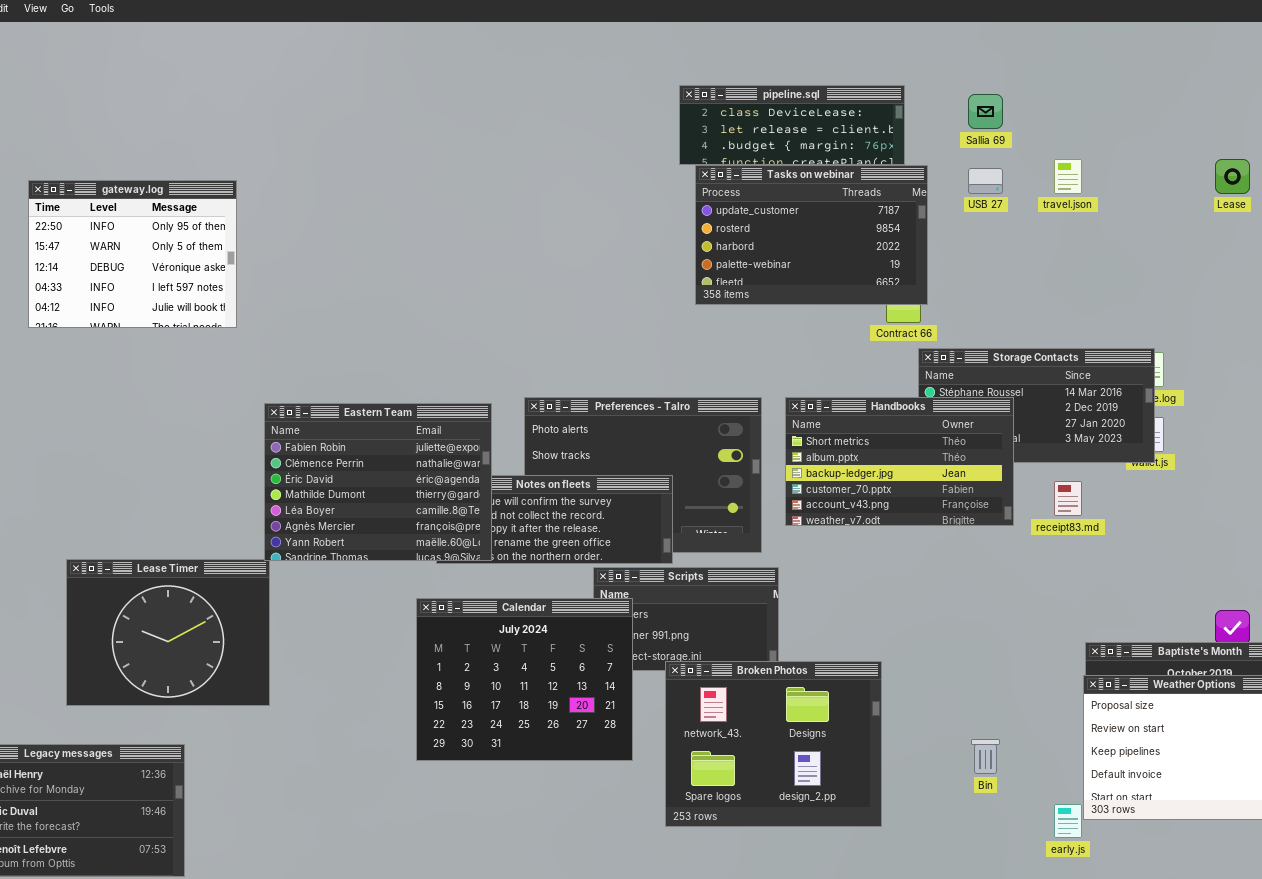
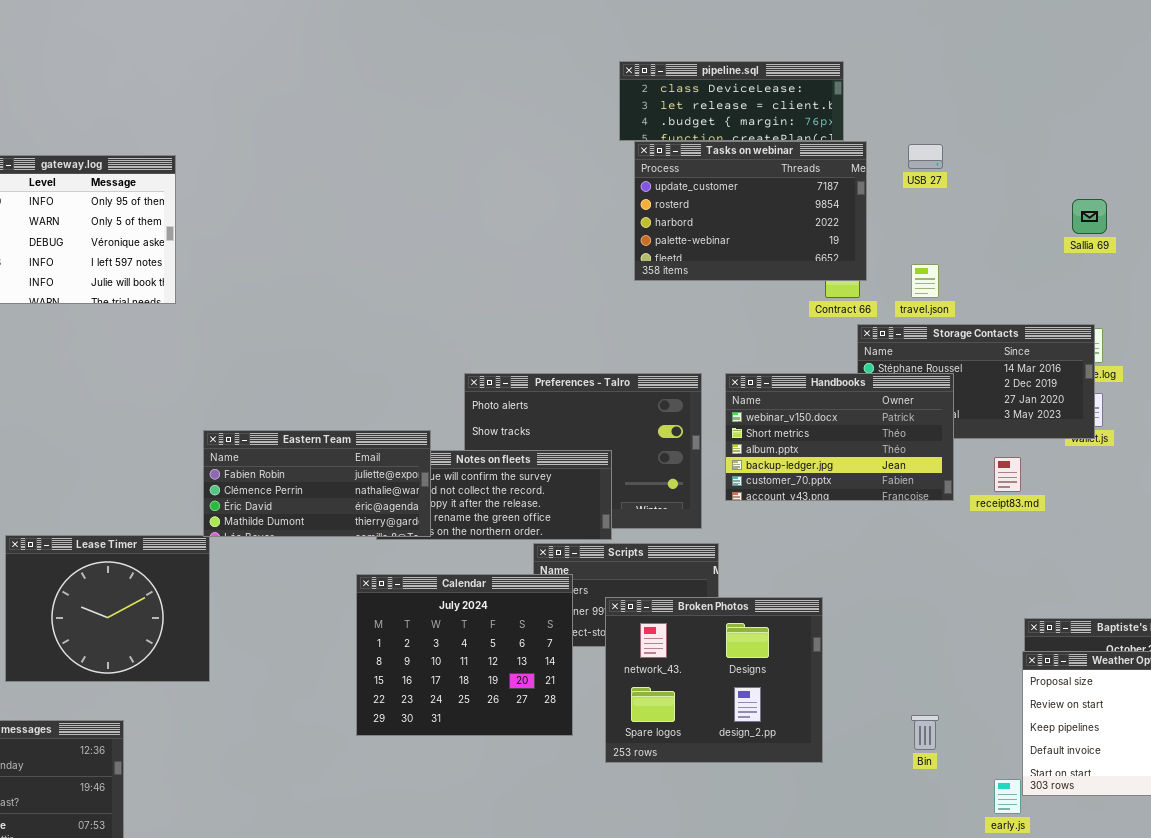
Sallia 69: [968,94,1003,129] -> [1072,199,1107,234], moved
travel.json: [1054,159,1082,194] -> [911,264,939,298], moved
Handbooks: [785,397,1014,526] -> [725,373,954,501], scrolled up 1 row
Eastern Team: [264,403,492,561] -> [203,430,431,537], resized
Broken Photos: [665,661,882,827] -> [605,597,823,763], moved

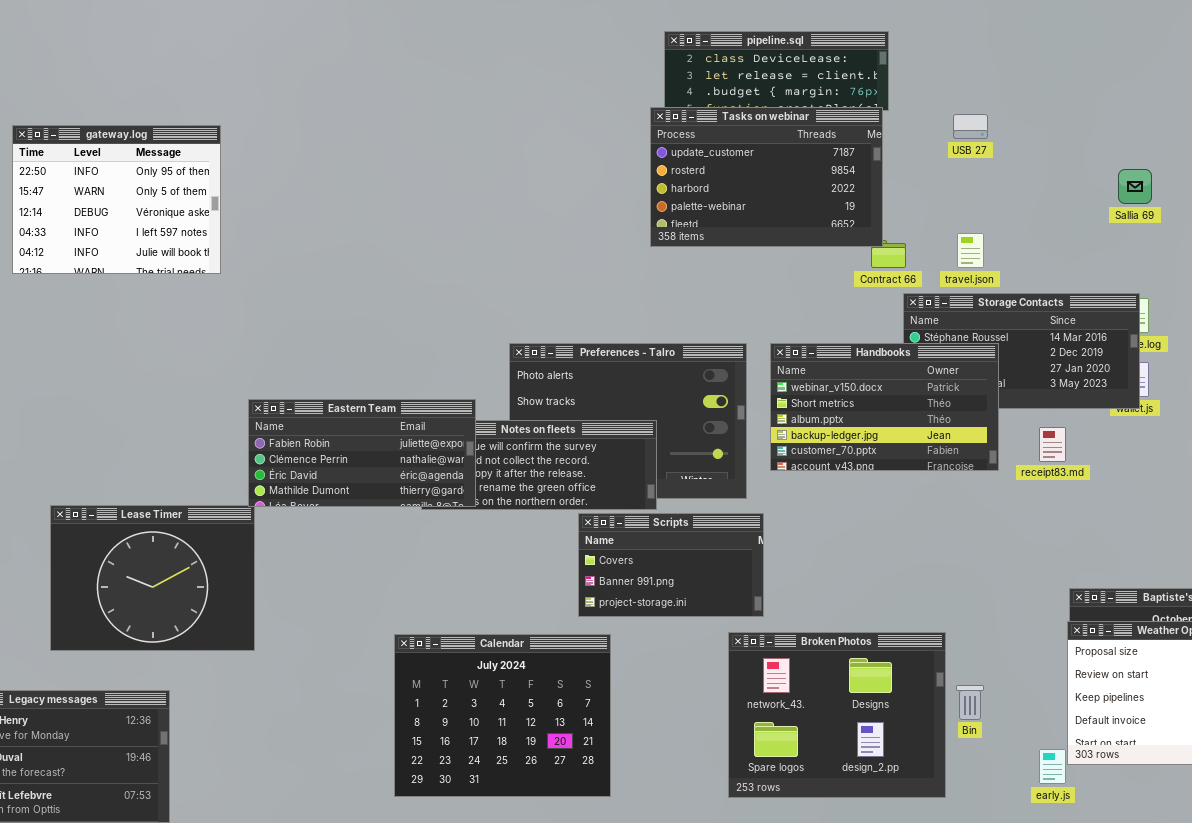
Tasks on webinar: [634,141,867,281] -> [650,107,883,247], moved
Calendar: [356,574,573,736] -> [394,634,611,797], moved
Broken Photos: [605,597,823,763] -> [728,632,946,798], moved

